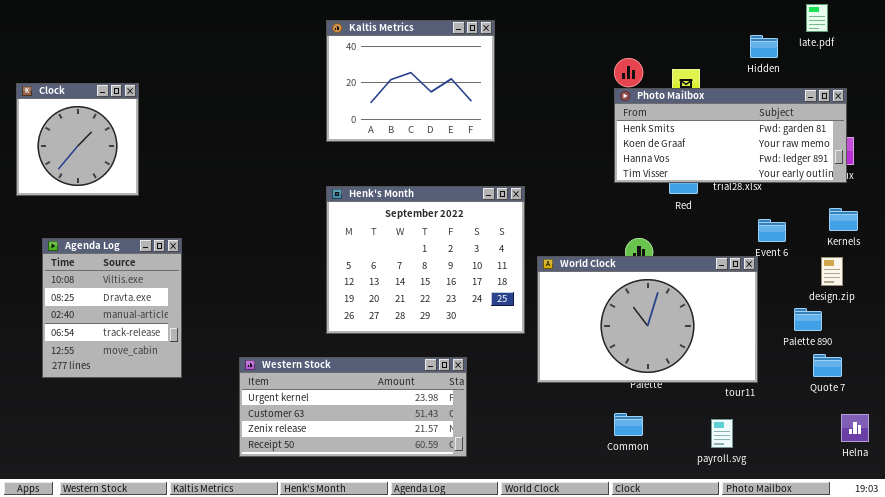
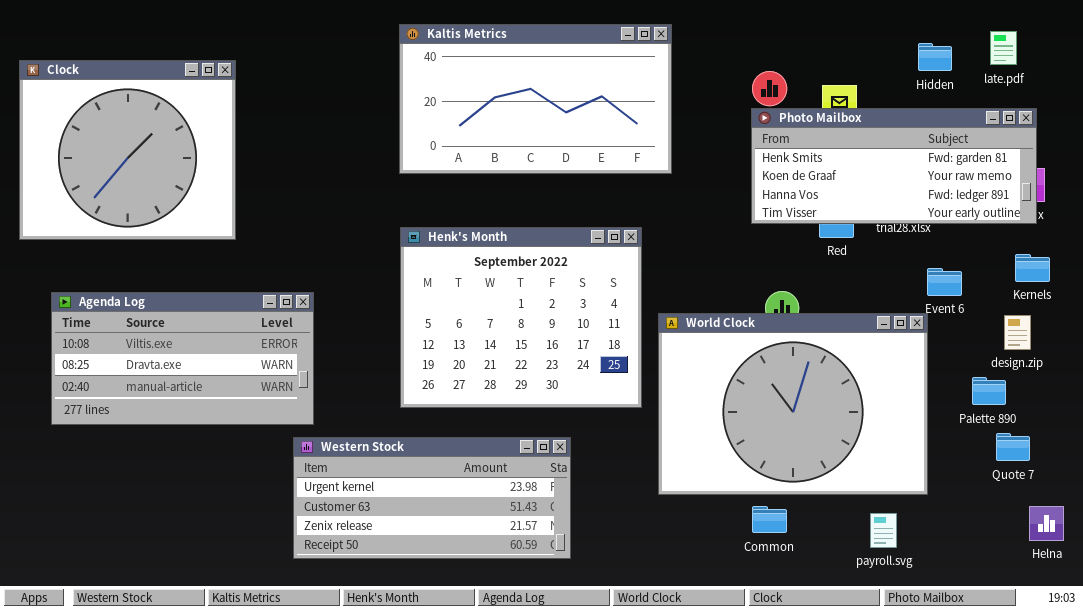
late.pdf: [806,4,828,32] -> [990,31,1017,65], moved
Kaltis Metrics: [326,20,495,142] -> [399,24,672,174], resized
Clock: [16,83,139,196] -> [19,60,236,240], resized
Agenda Log: [42,238,182,378] -> [51,292,314,425], resized
World Clock: [537,256,758,383] -> [658,313,928,495], resized

